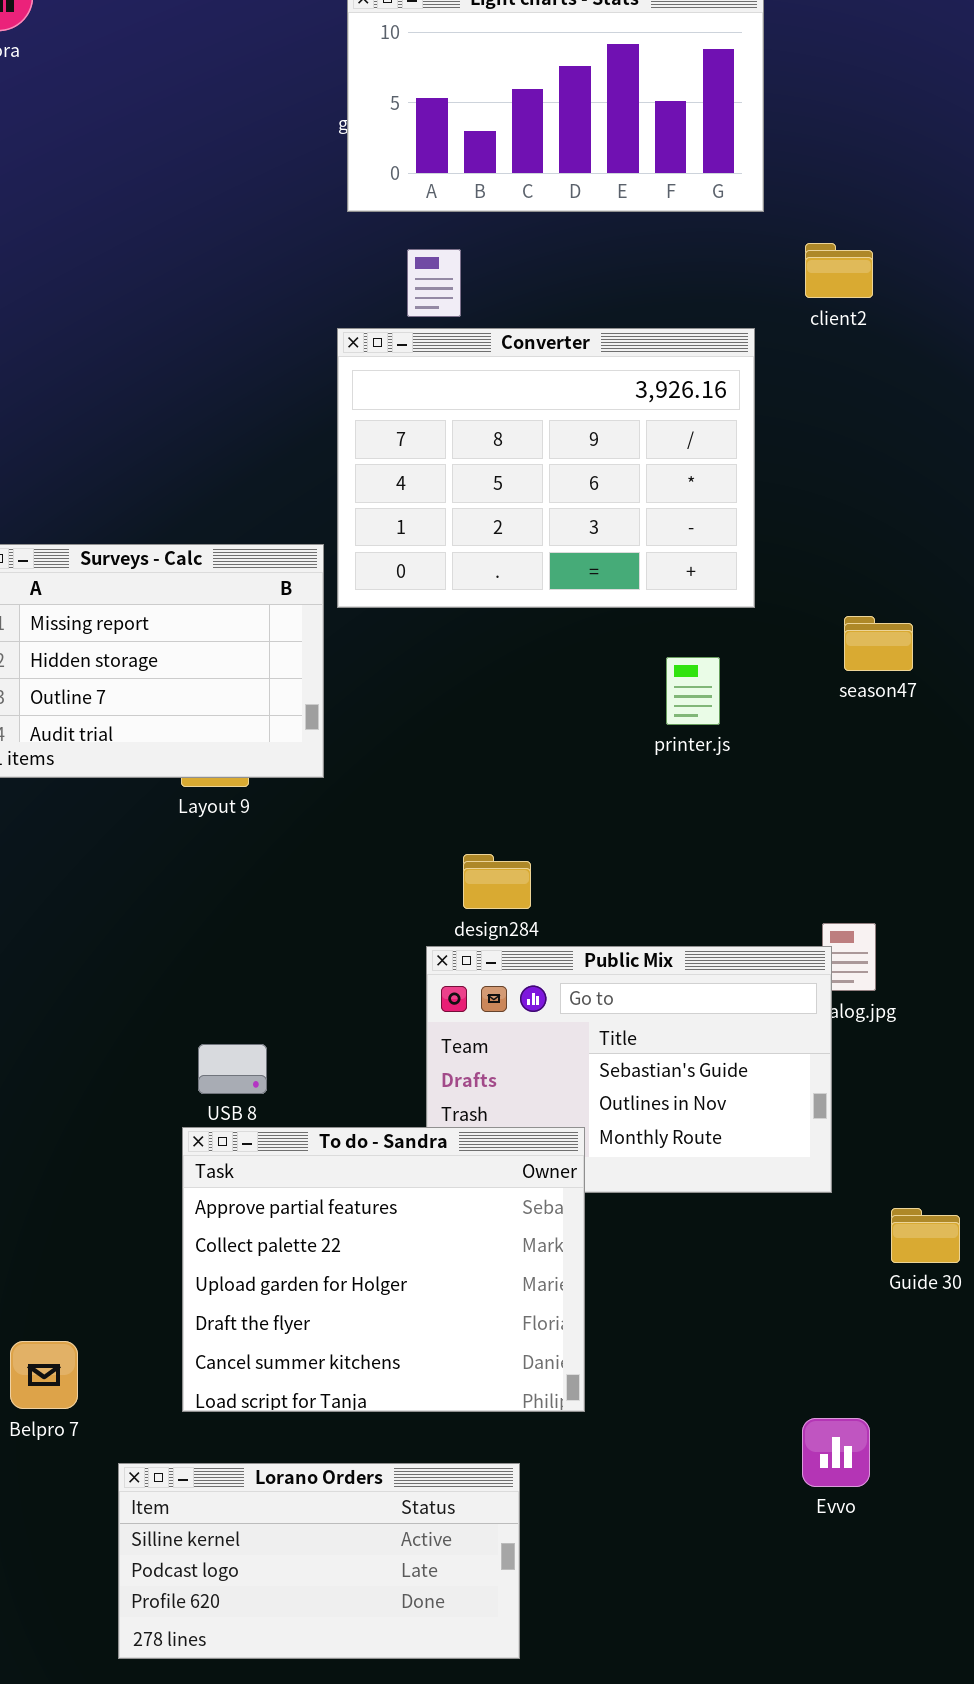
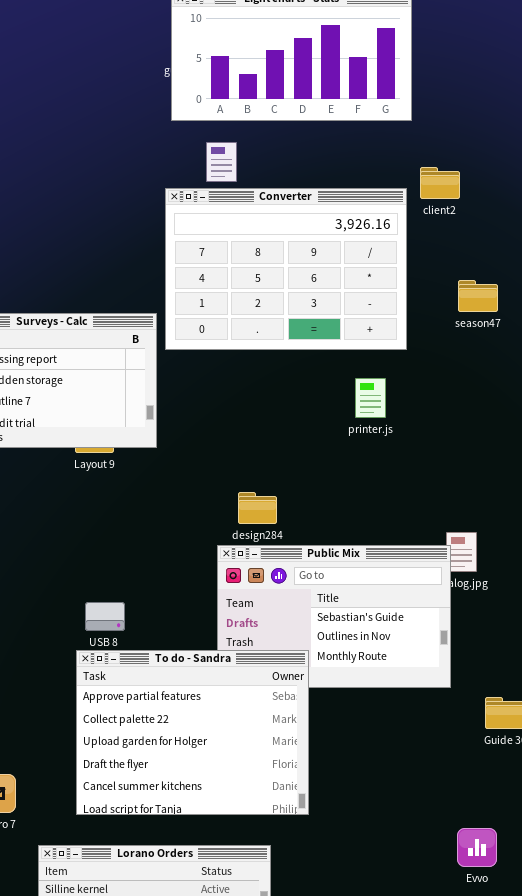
client2: [805,243,873,298] -> [420,167,460,199], moved
season47: [844,616,913,671] -> [458,280,498,312], moved
Evvo: [802,1418,870,1487] -> [457,828,497,867], moved

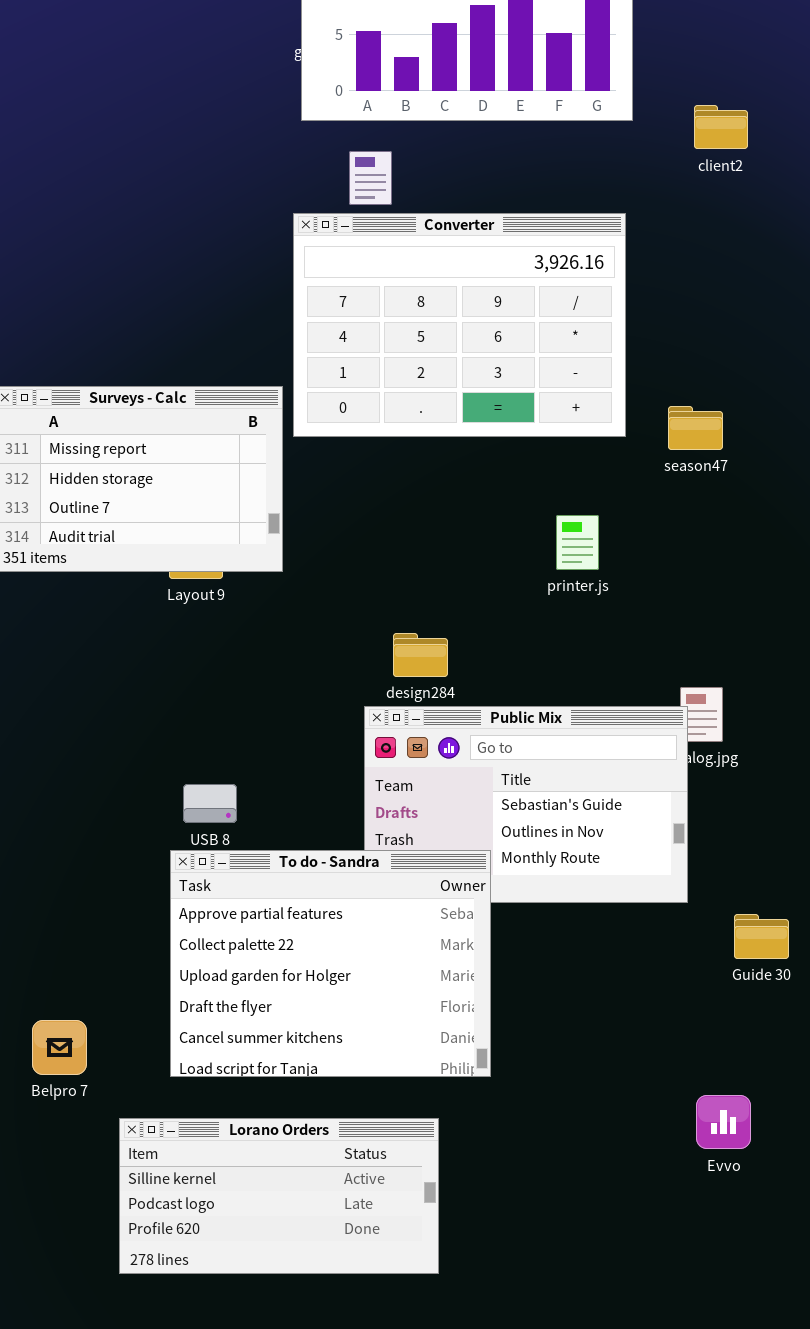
client2: [420,167,460,199] -> [694,105,748,149], moved
season47: [458,280,498,312] -> [668,406,723,450], moved
printer.js: [355,378,386,418] -> [556,515,599,570], moved

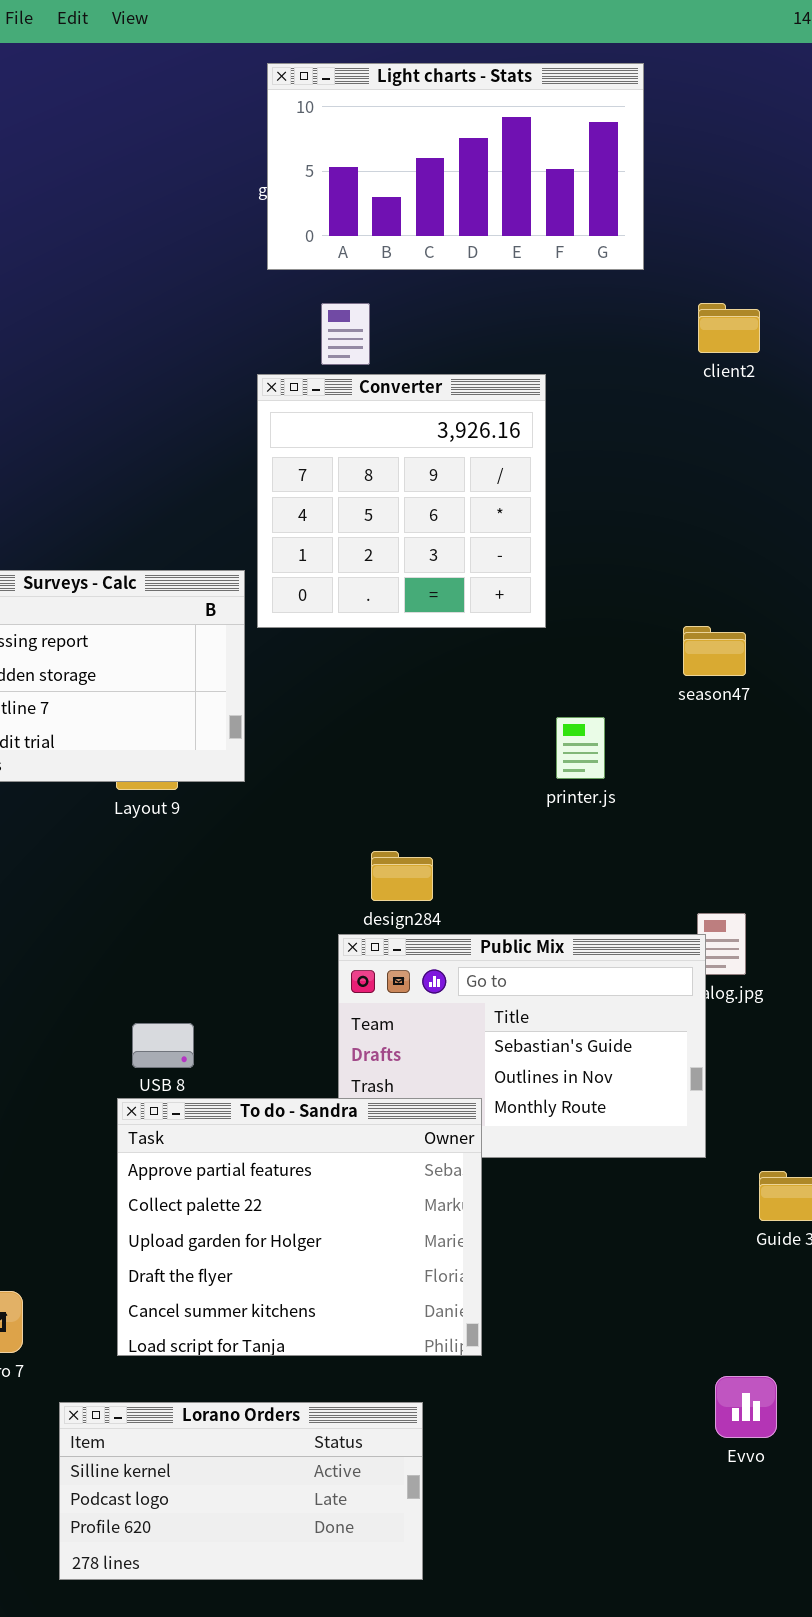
client2: [694,105,748,149] -> [698,303,760,353], moved
Converter: [293,213,626,437] -> [257,374,546,628], resized
season47: [668,406,723,450] -> [683,626,746,676], moved

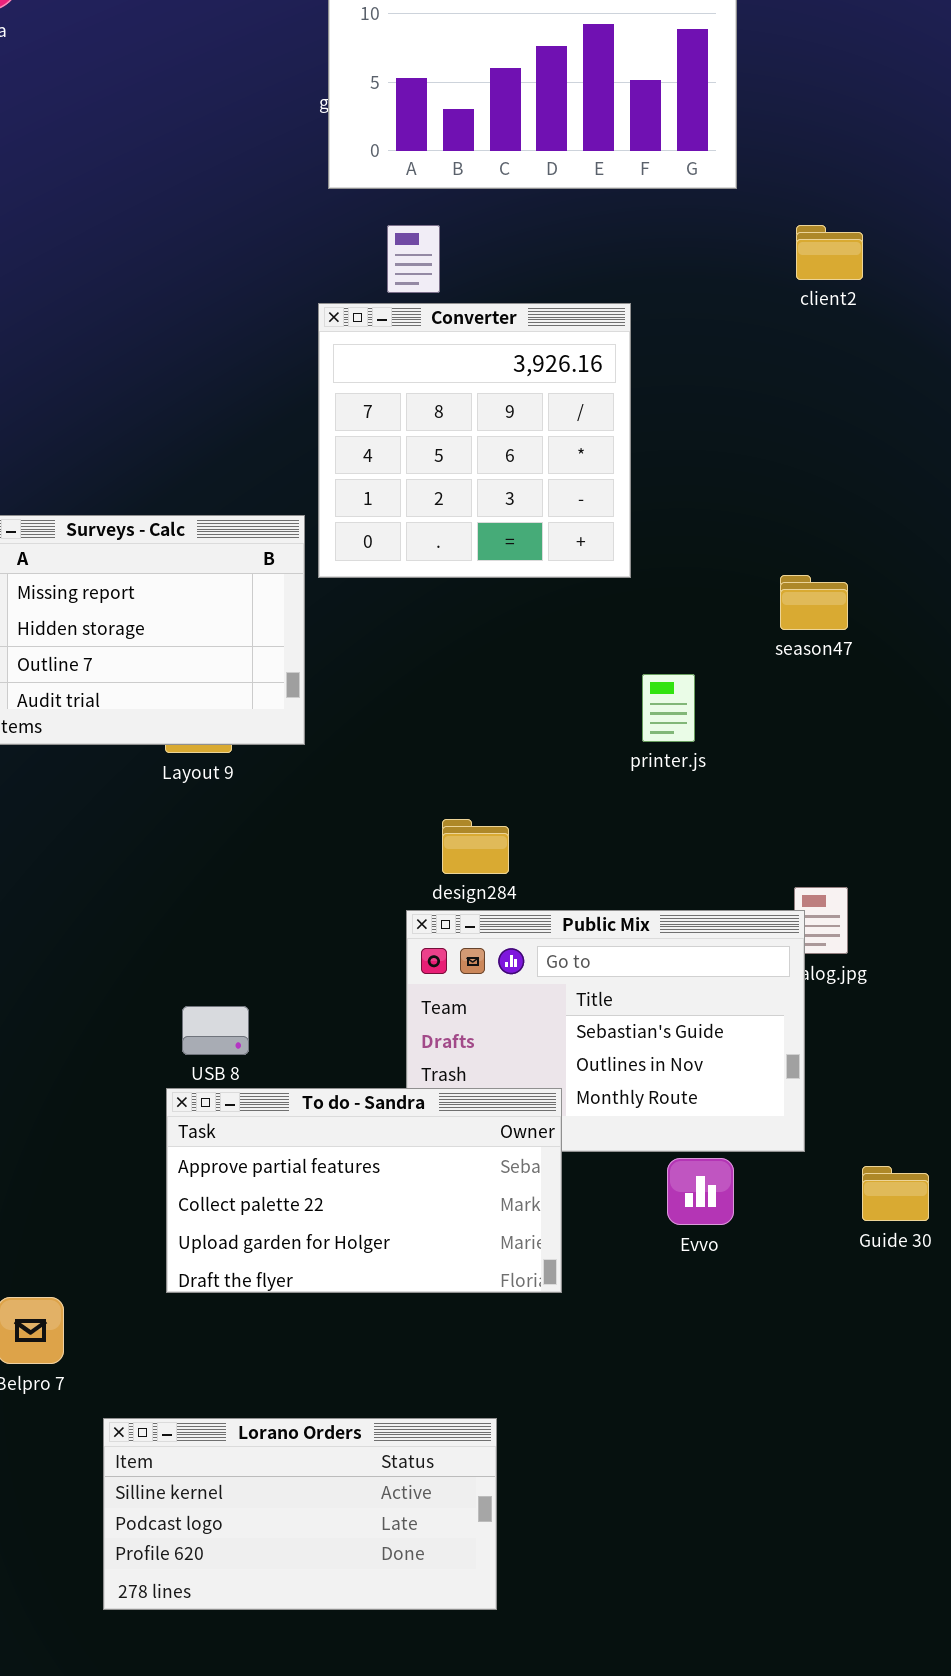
To do - Sandra: [117,1098,482,1356] -> [166,1088,562,1293], resized
Evvo: [715,1376,777,1438] -> [667,1158,734,1225], moved

